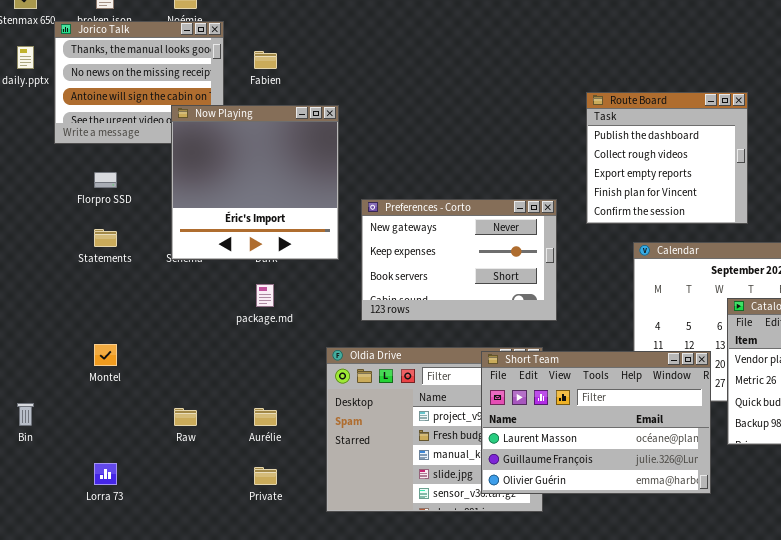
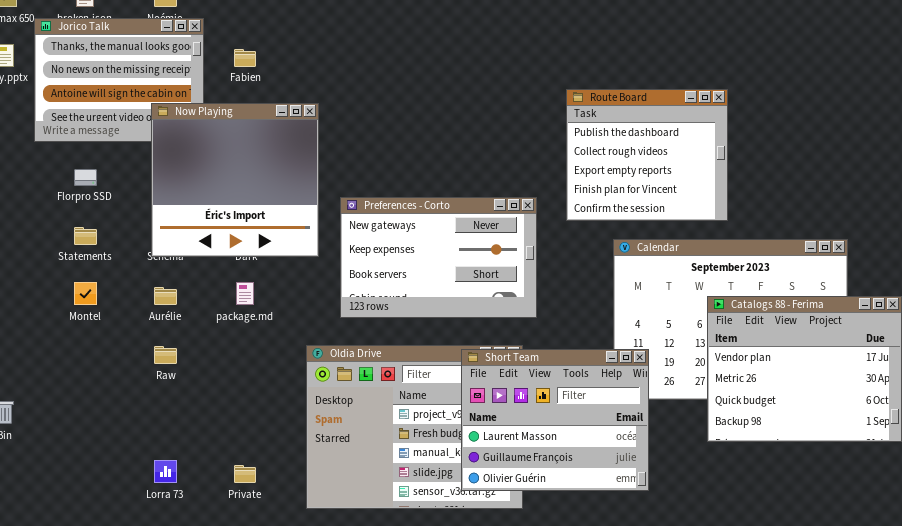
Montel: [94,344,117,366] -> [74,282,97,305], moved
Short Team: [481,351,711,494] -> [461,349,649,491], resized
Raw: [174,408,197,426] -> [154,346,177,364], moved
Aurélie: [254,408,277,426] -> [154,287,177,305], moved
Lorra 73: [94,463,117,485] -> [154,460,177,483], moved

